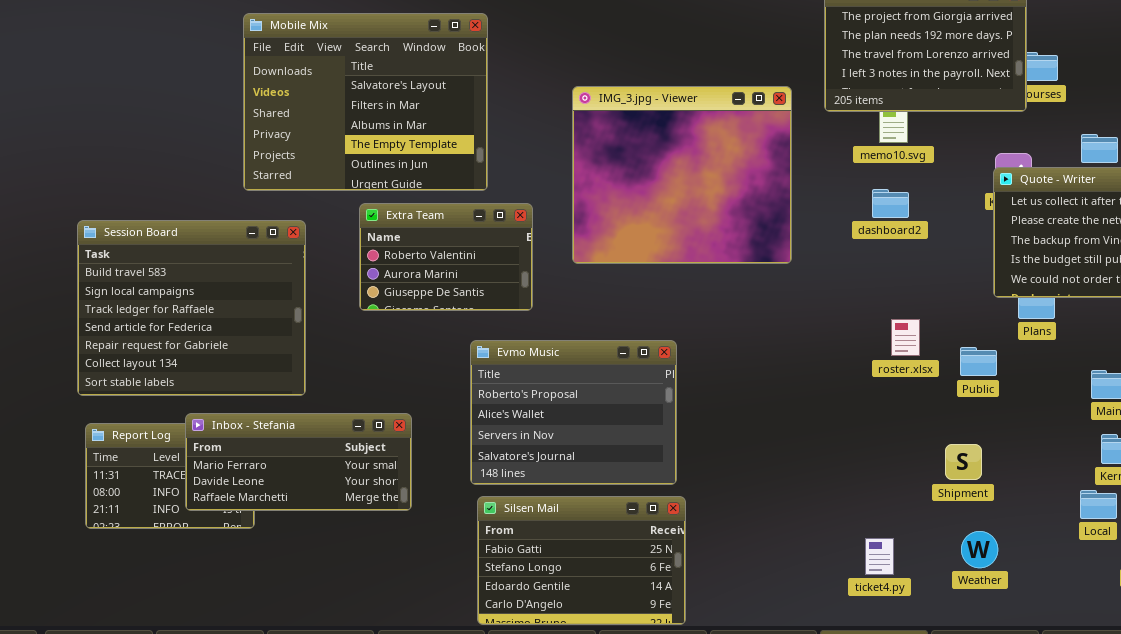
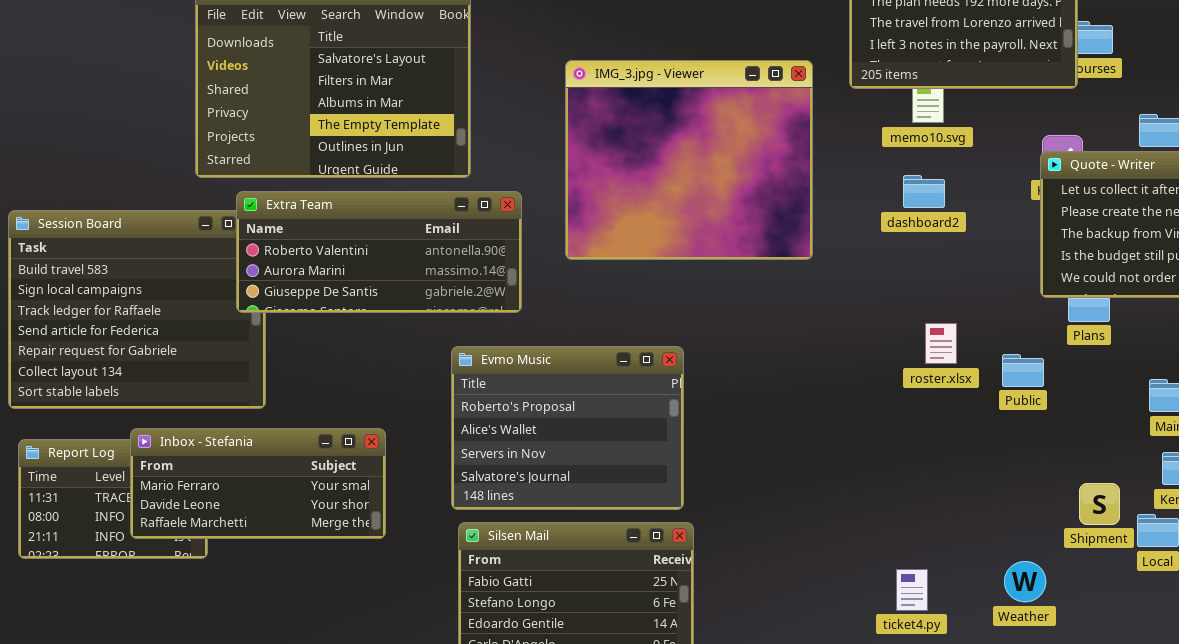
Extra Team: [359,203,533,311] -> [236,191,522,313], resized
Shipment: [945,444,982,480] -> [1079,483,1120,525], moved

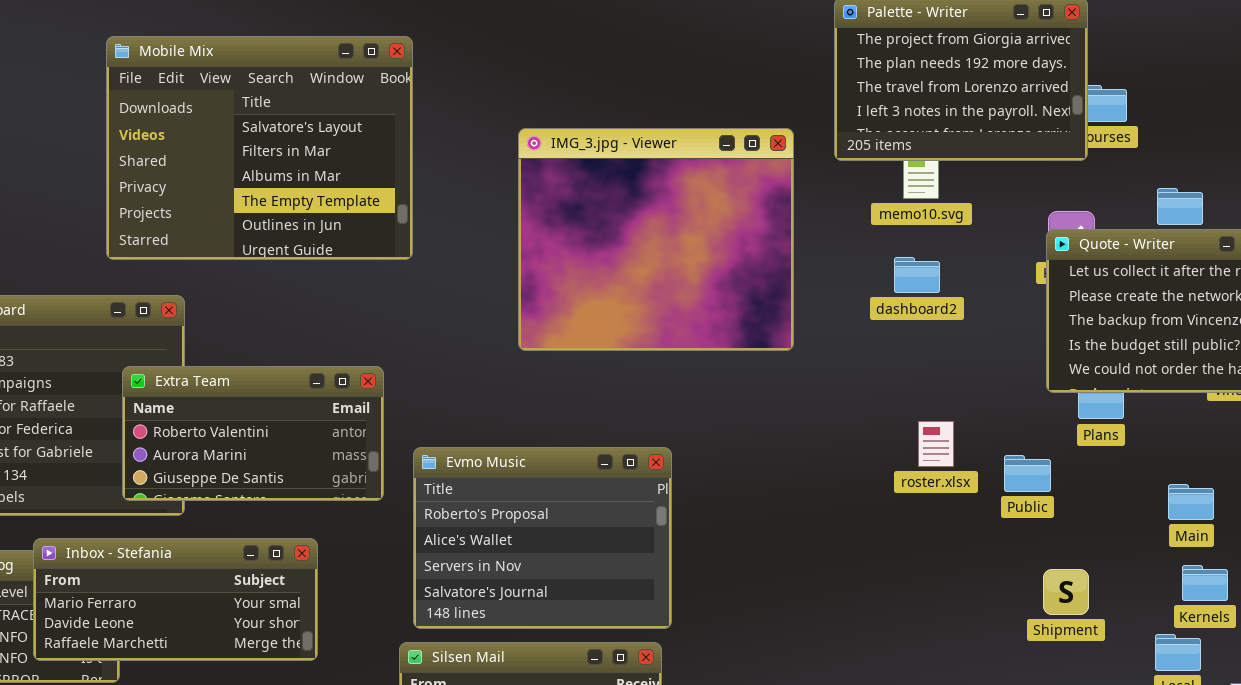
Extra Team: [236,191,522,313] -> [122,366,384,501], moved, resized
Evmo Music: [451,346,684,510] -> [413,447,672,629], moved
Shipment: [1079,483,1120,525] -> [1043,569,1089,615], moved

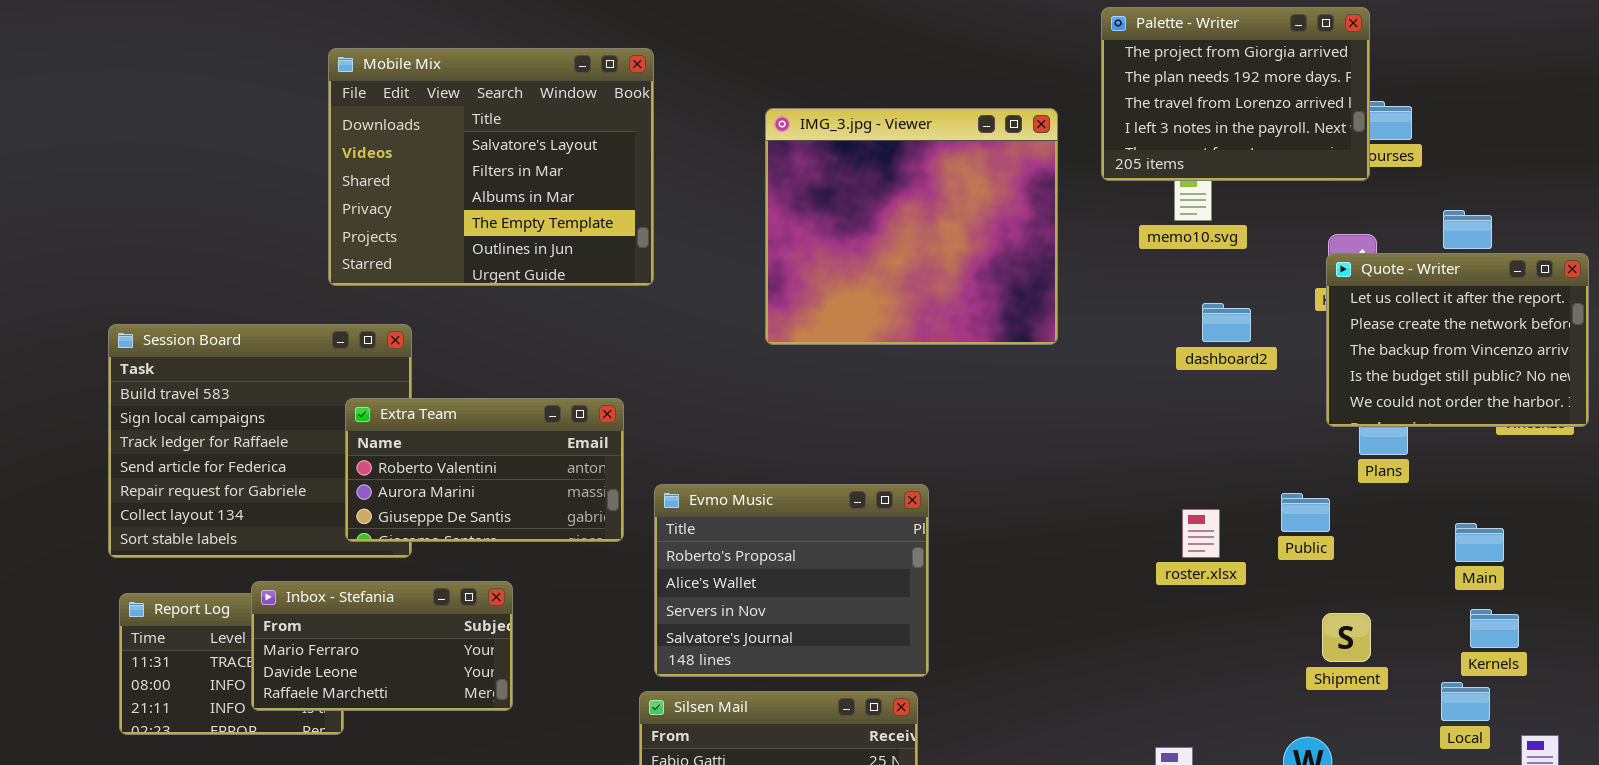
IMG_3.jpg - Viewer: [518,128,794,351] -> [765,108,1058,345], moved
dashboard2: [894,257,940,293] -> [1202,303,1251,342], moved
roster.xlsx: [918,421,954,467] -> [1182,509,1220,558], moved
Inbox - Stefania: [33,538,318,661] -> [251,581,513,711], resized

